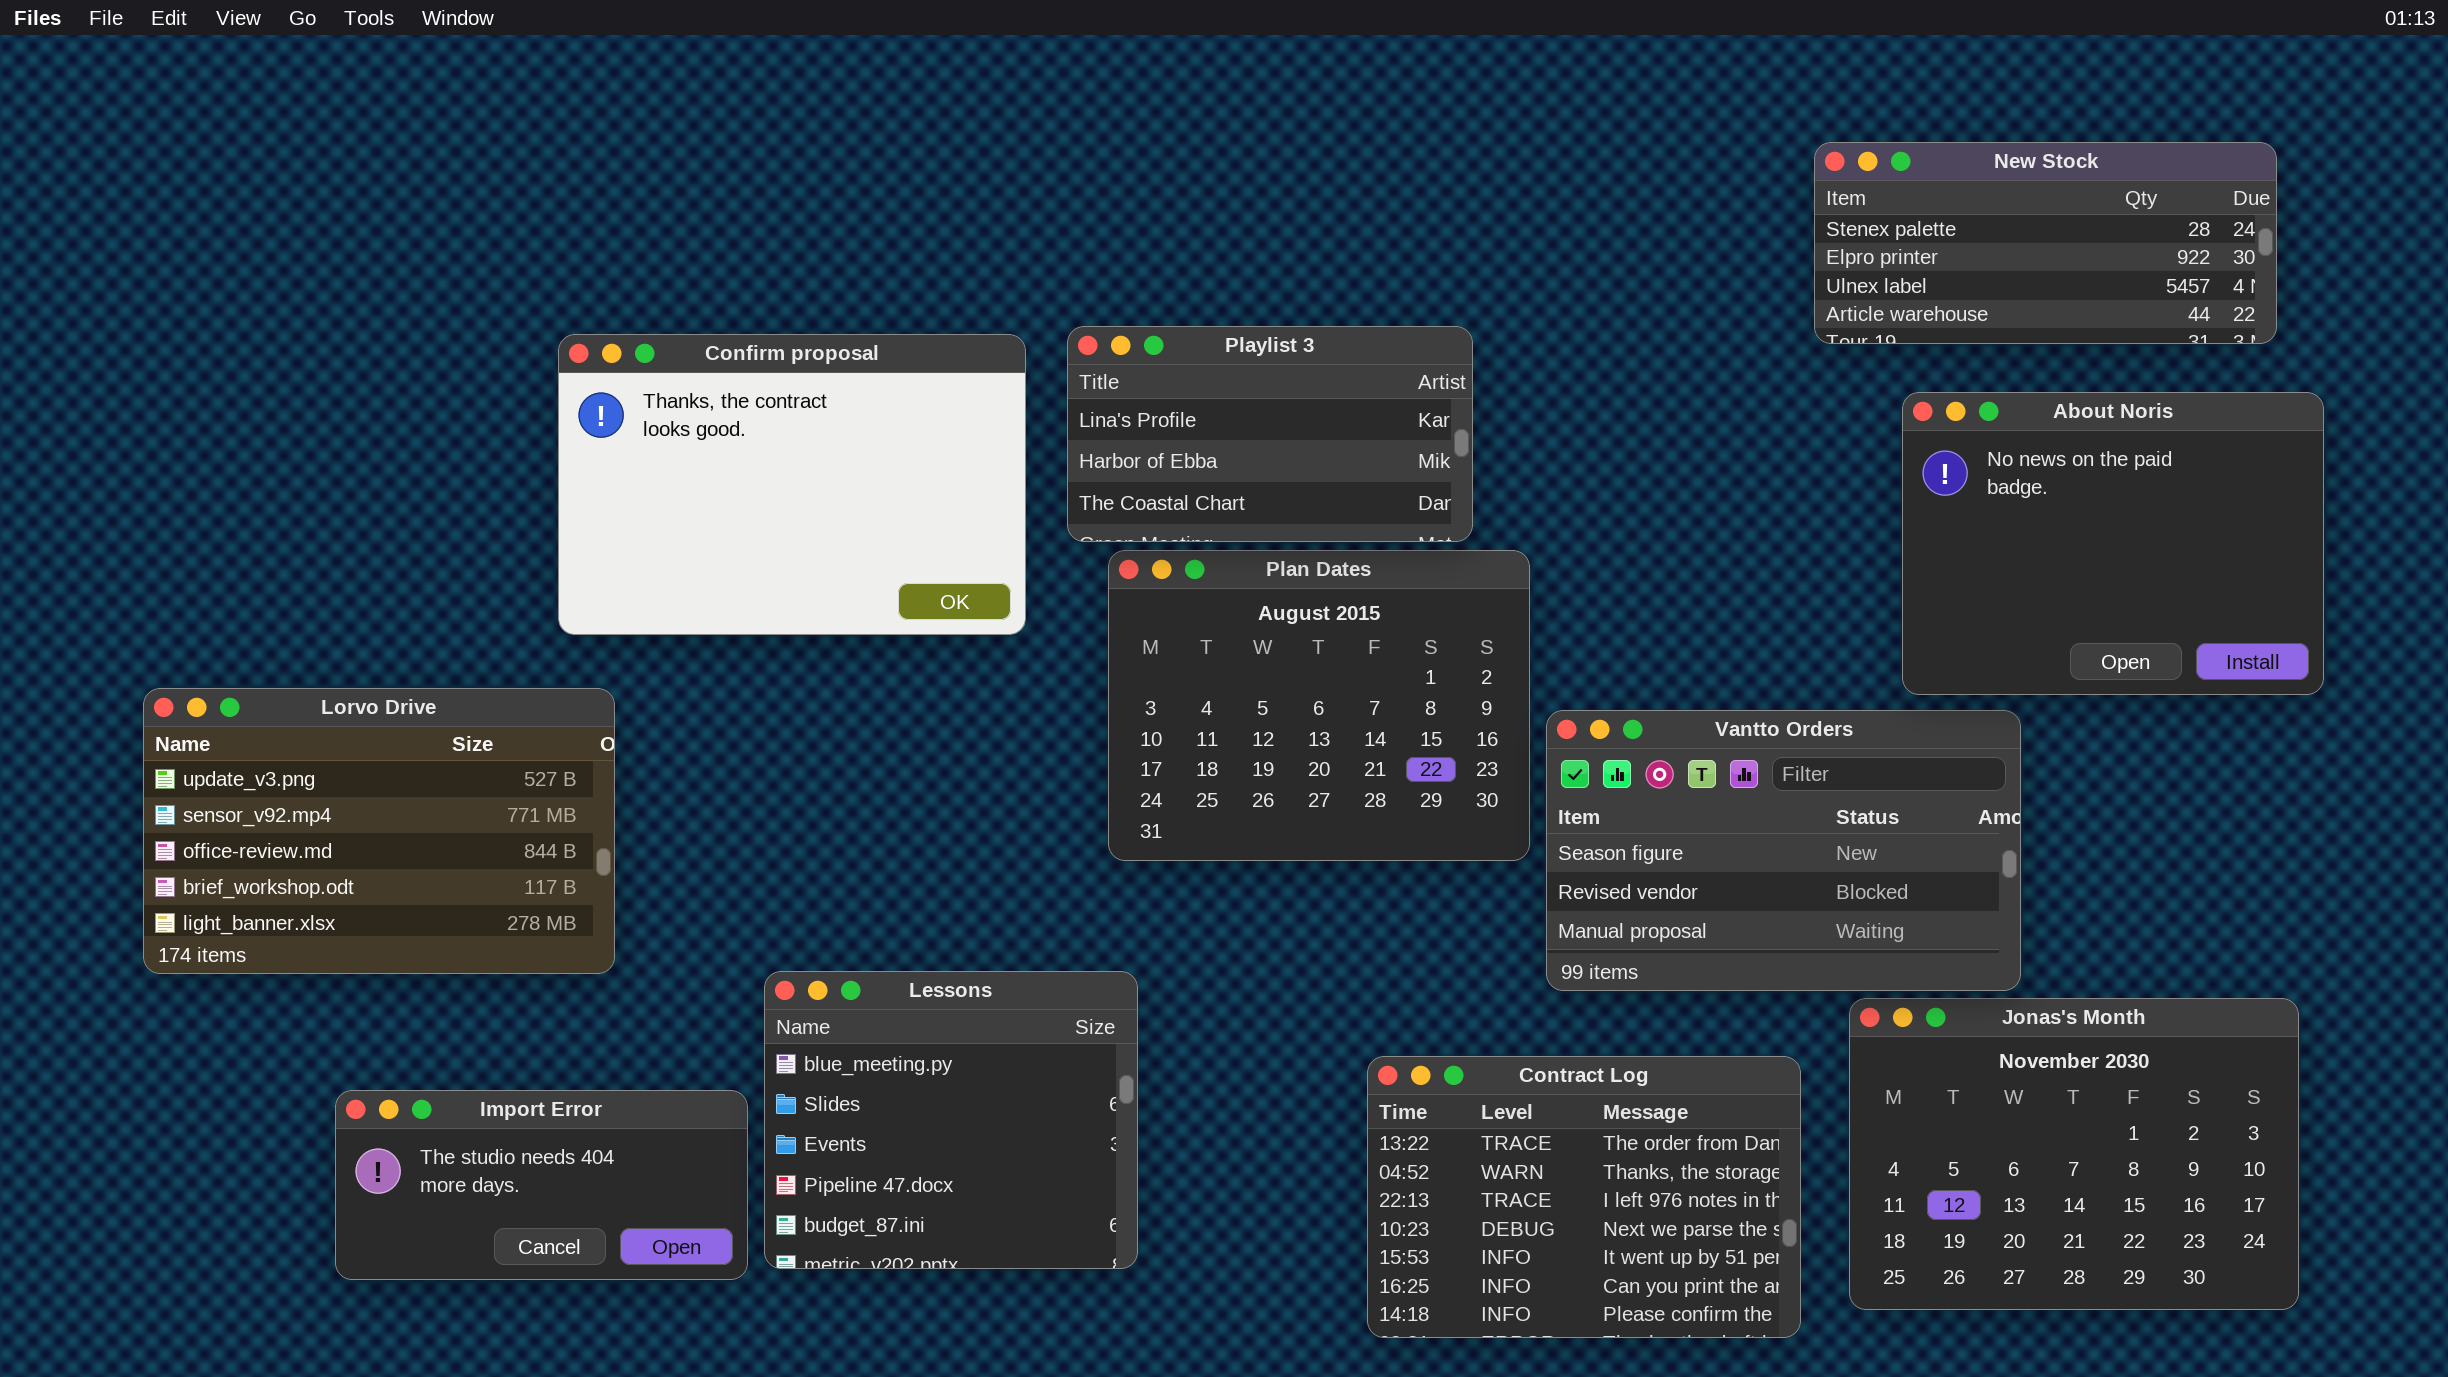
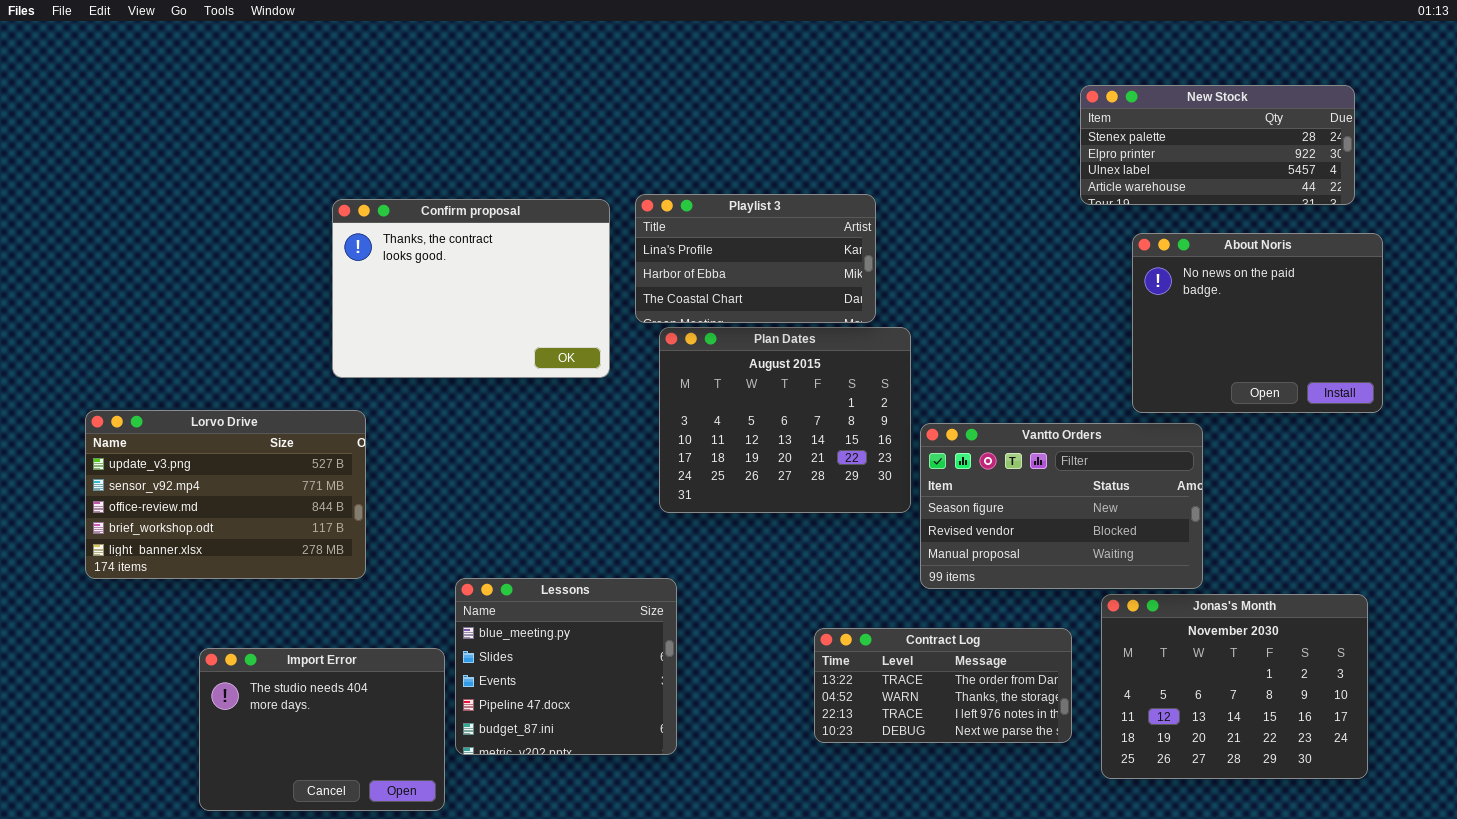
Contract Log: [1367,1056,1801,1338] -> [814,628,1072,743], resized
Import Error: [335,1090,748,1280] -> [199,648,445,811], resized

